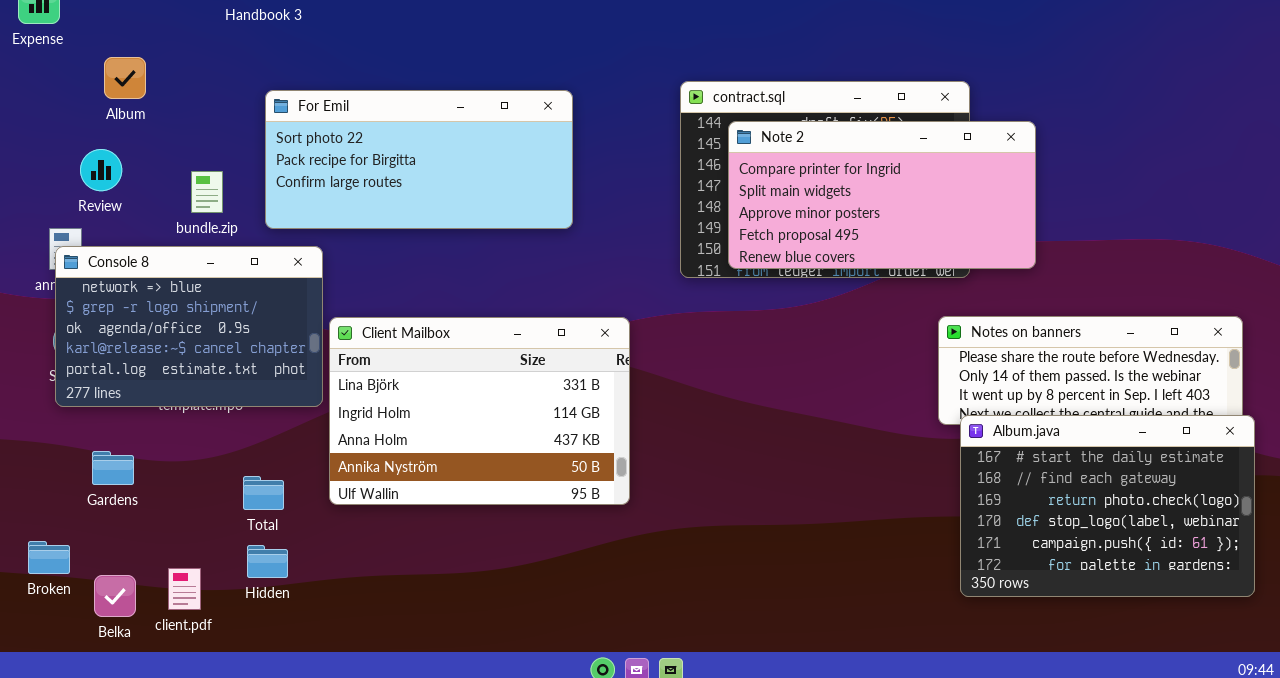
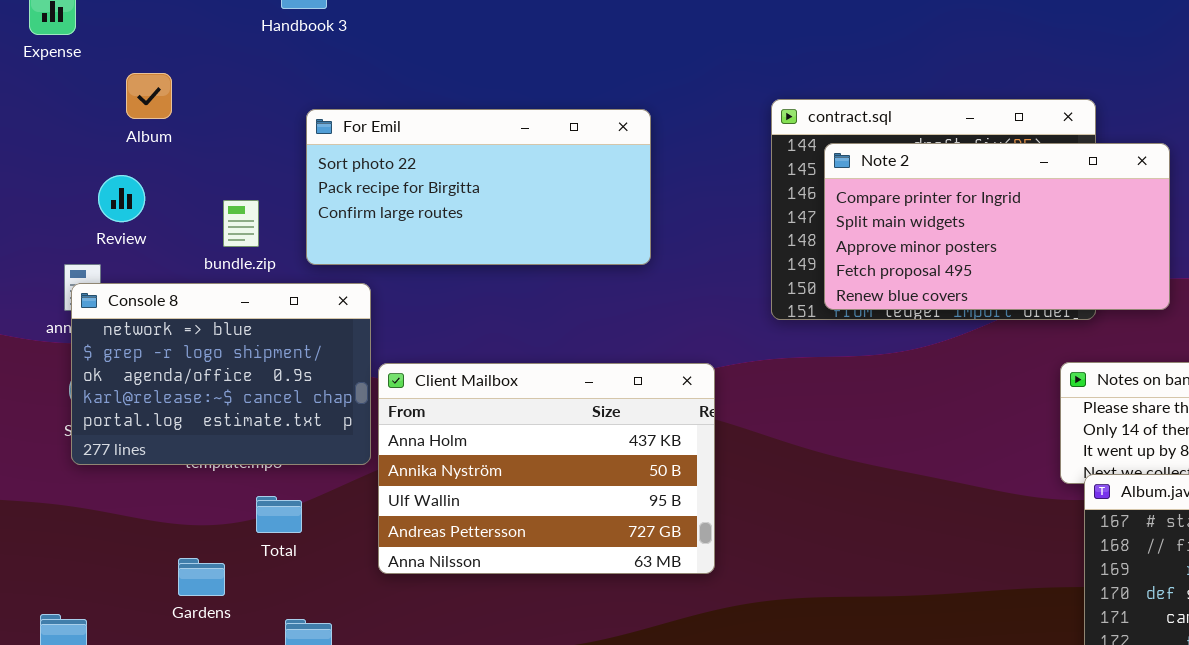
Client Mailbox: [329,317,630,505] -> [378,363,715,574], scrolled down 2 rows
Gardens: [92,451,134,485] -> [178,558,225,596], moved
Total: [243,476,284,510] -> [256,496,302,533], moved

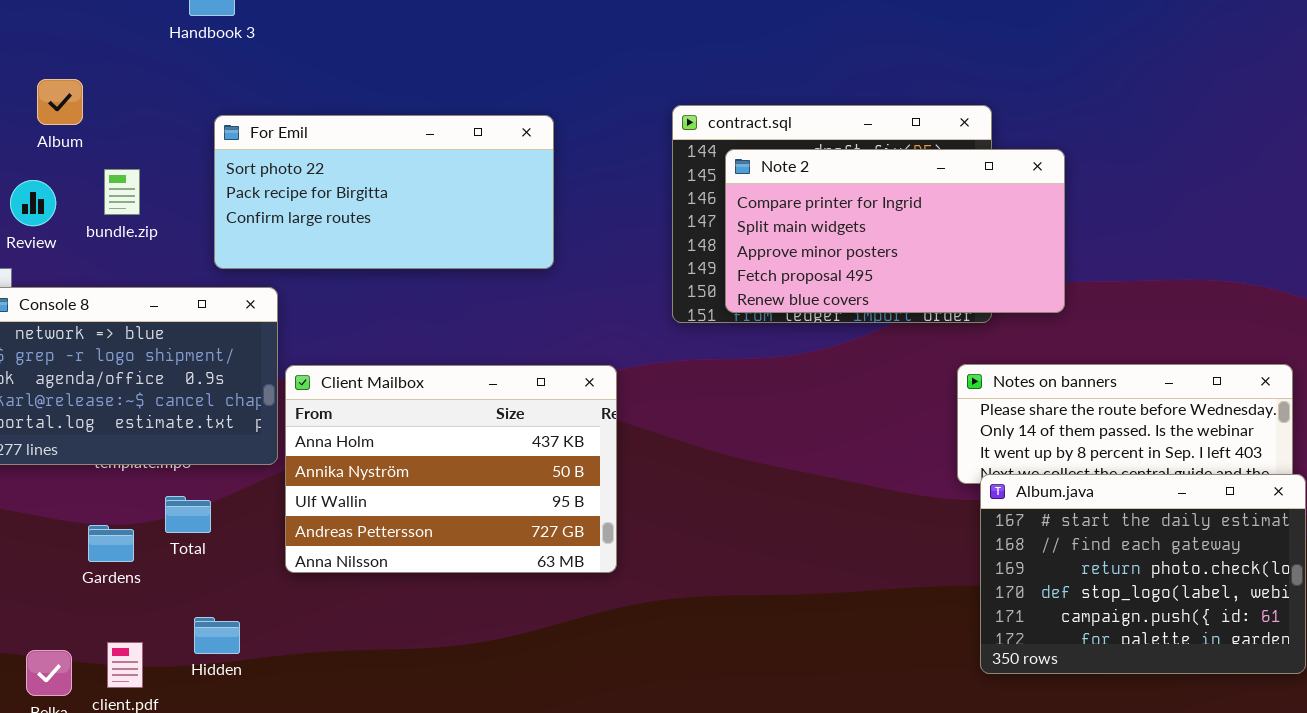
bundle.zip: [223,200,259,247] -> [104,169,140,215], moved
Gardens: [178,558,225,596] -> [88,525,134,562], moved

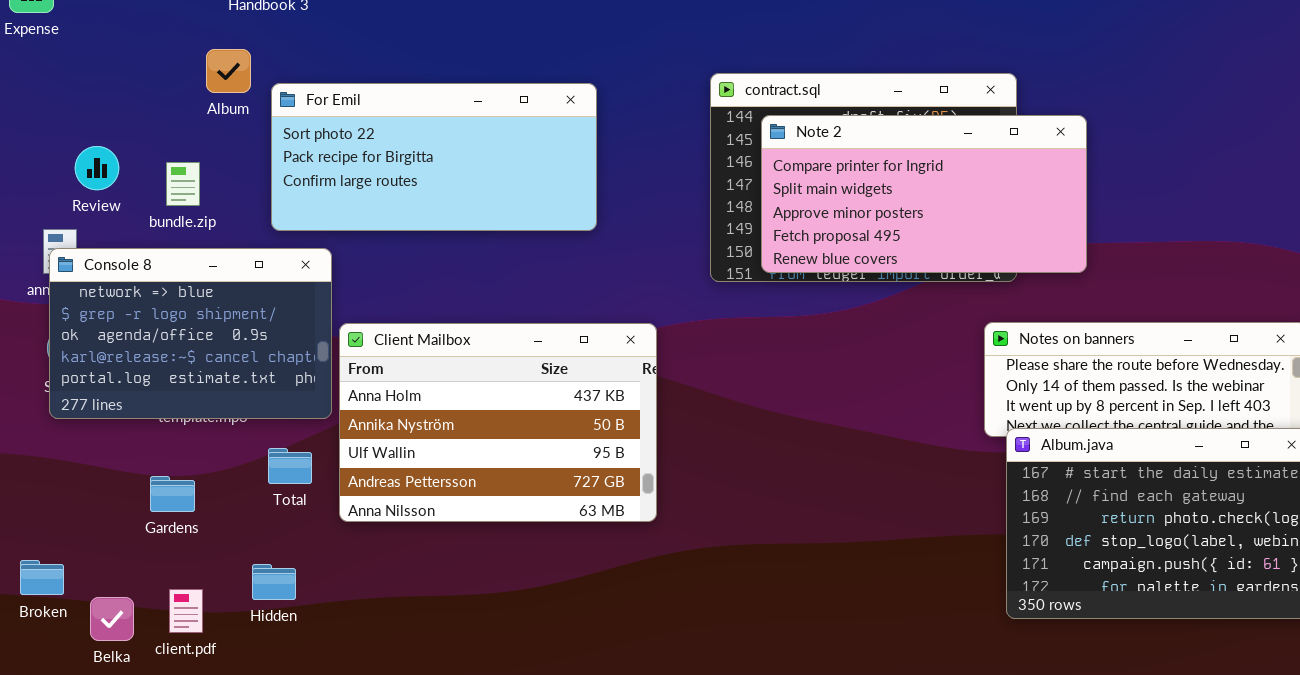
Album: [37,79,83,125] -> [206,49,251,93], moved
bundle.zip: [104,169,140,215] -> [166,162,200,206], moved
Total: [165,496,211,533] -> [268,448,312,484], moved

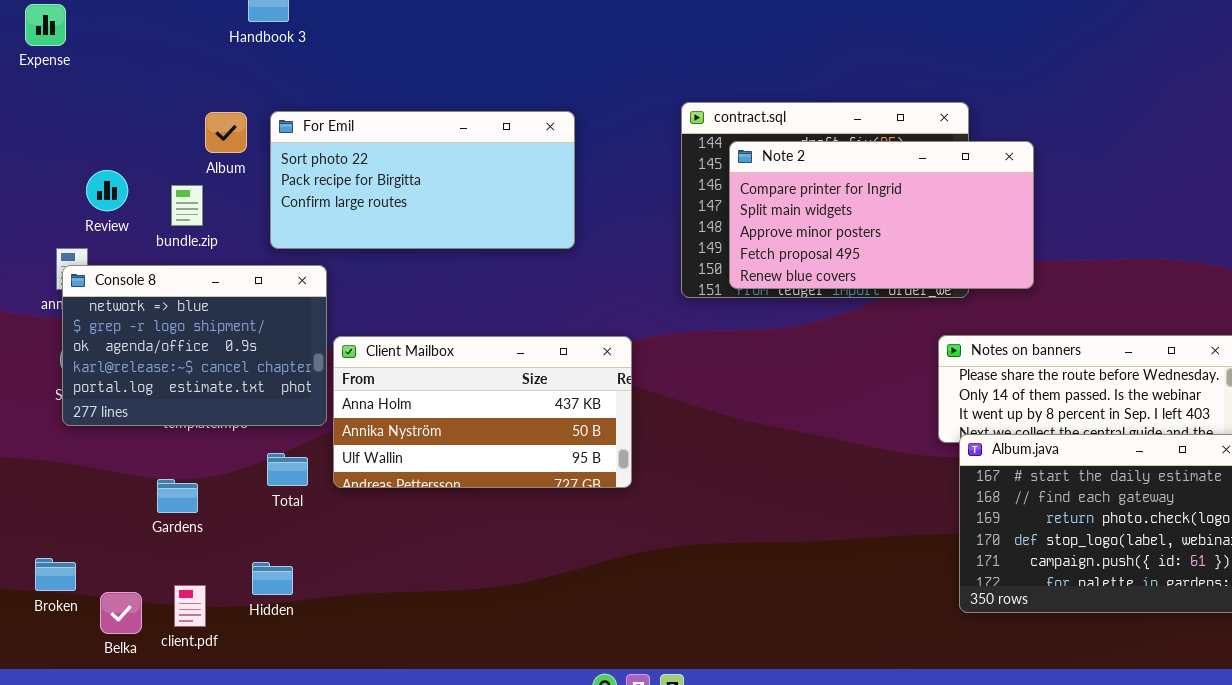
Album: [206,49,251,93] -> [205,112,247,153], moved
Client Mailbox: [339,323,657,522] -> [333,336,632,488], resized

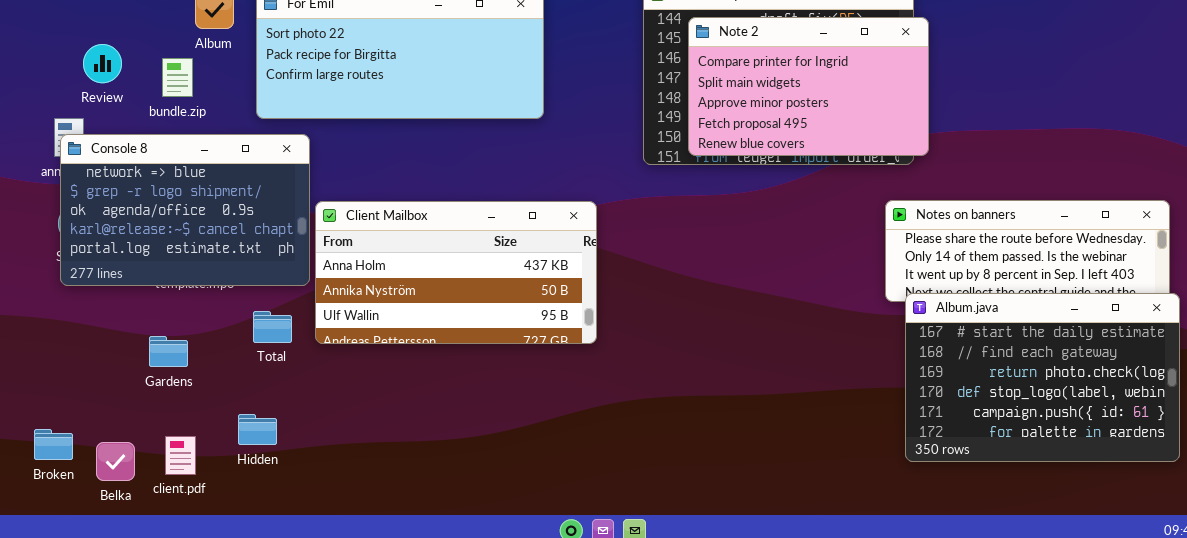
Note 2: [729,141,1034,289] -> [688,17,929,156], resized
Broken: [35,558,76,591] -> [34,429,73,460], moved

